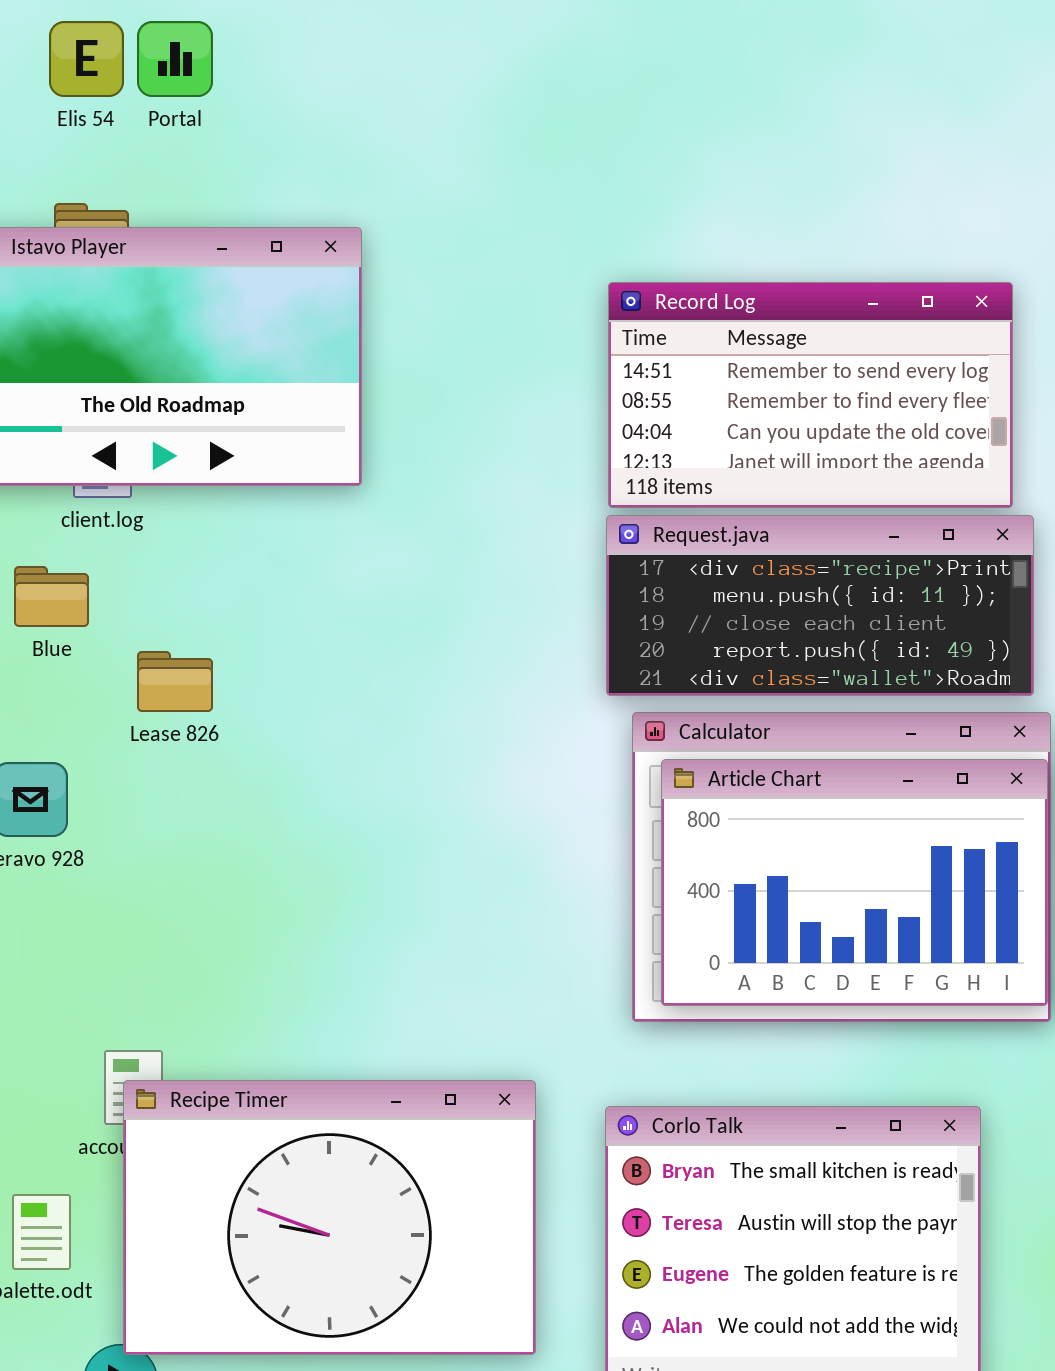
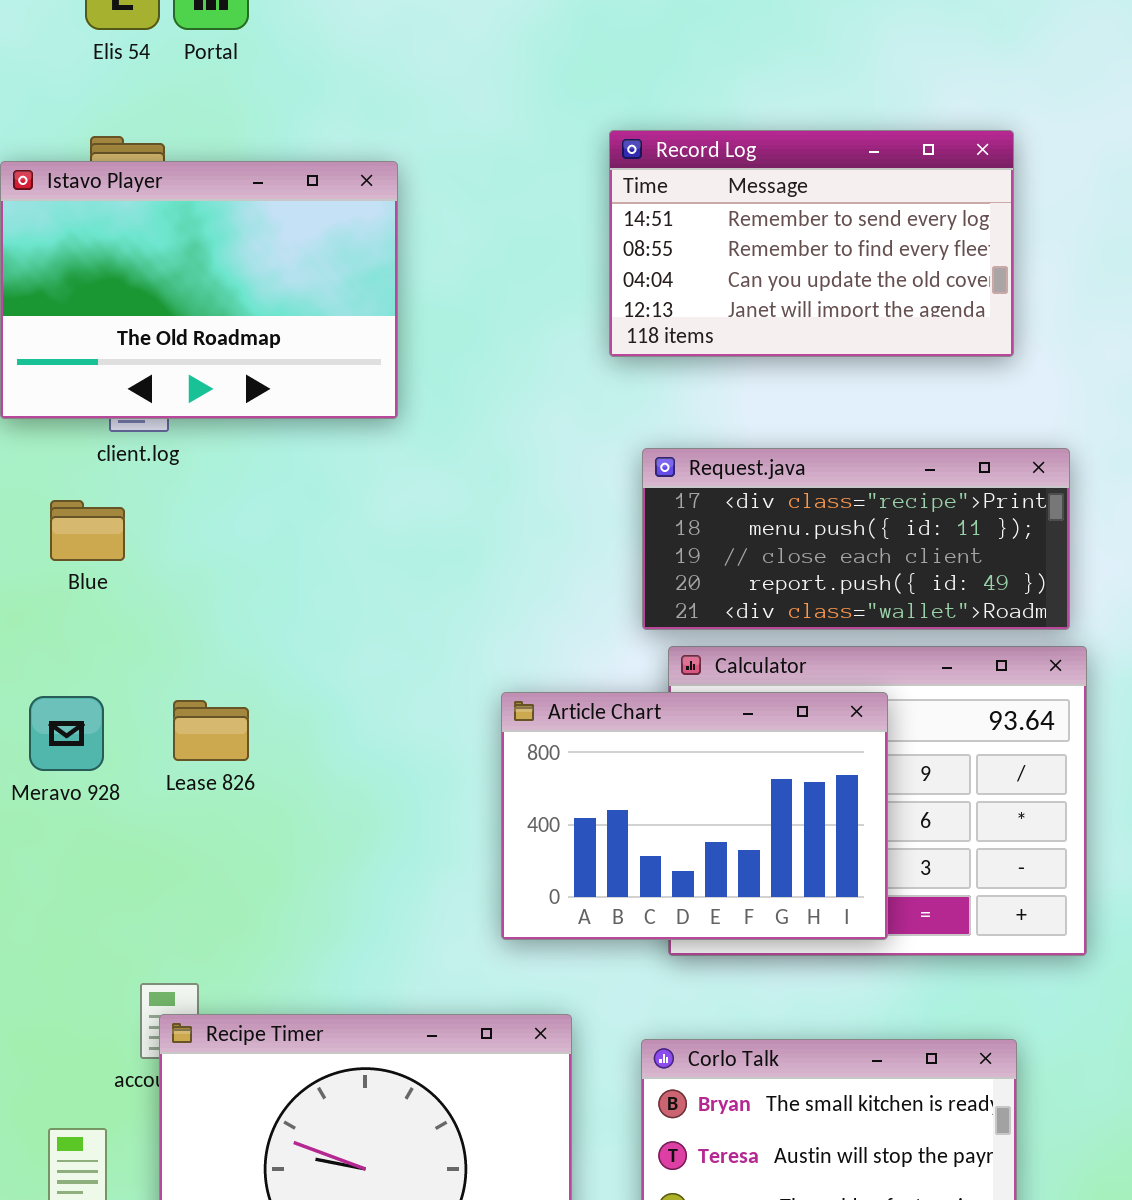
Record Log: [608,282,1013,508] -> [609,130,1014,357], moved
Lease 826: [137,651,213,712] -> [173,700,249,761], moved
Article Chart: [661,759,1048,1006] -> [501,692,888,940], moved

